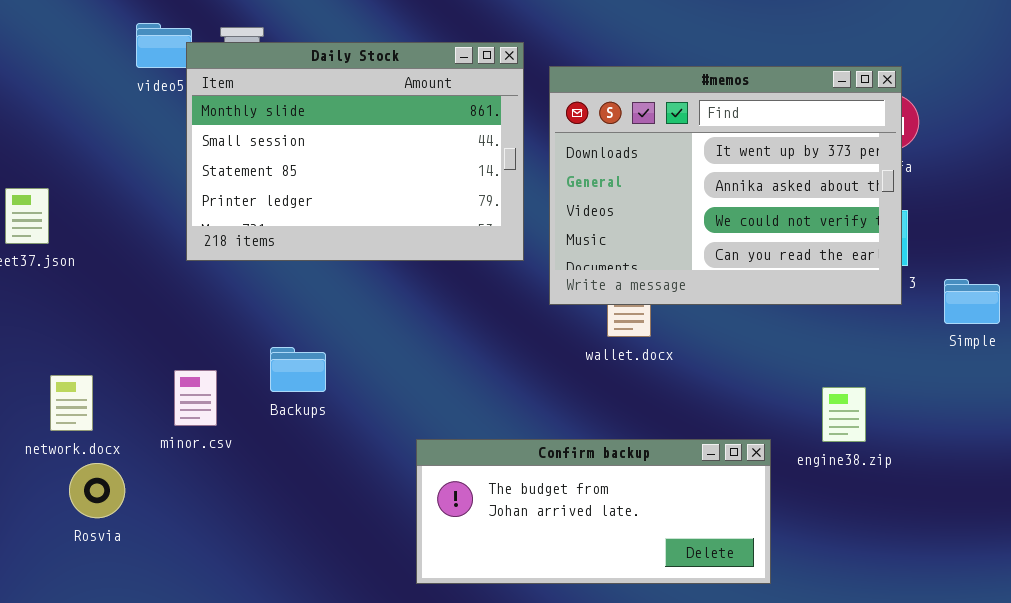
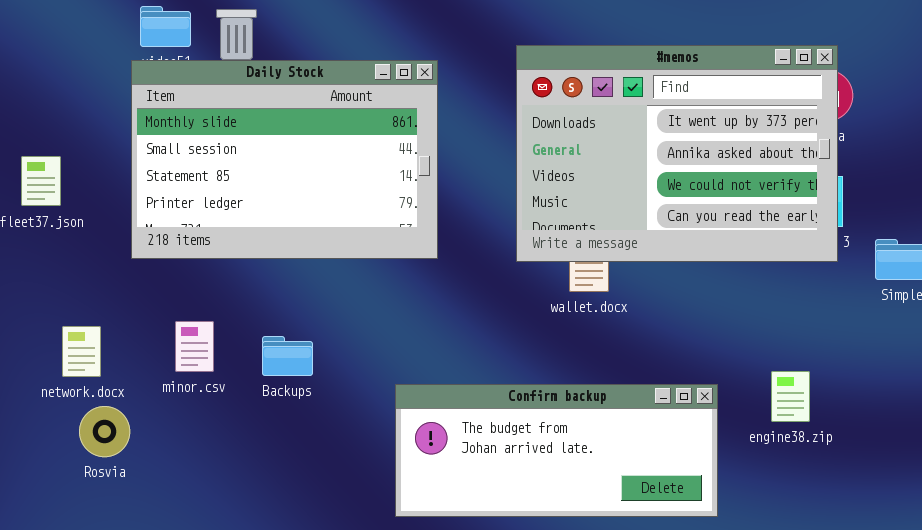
Daily Stock: [186,42,524,261] -> [131,60,438,259], moved
Backups: [270,347,326,392] -> [262,336,313,376], moved
engine38.zip: [822,387,866,442] -> [771,371,810,422], moved

